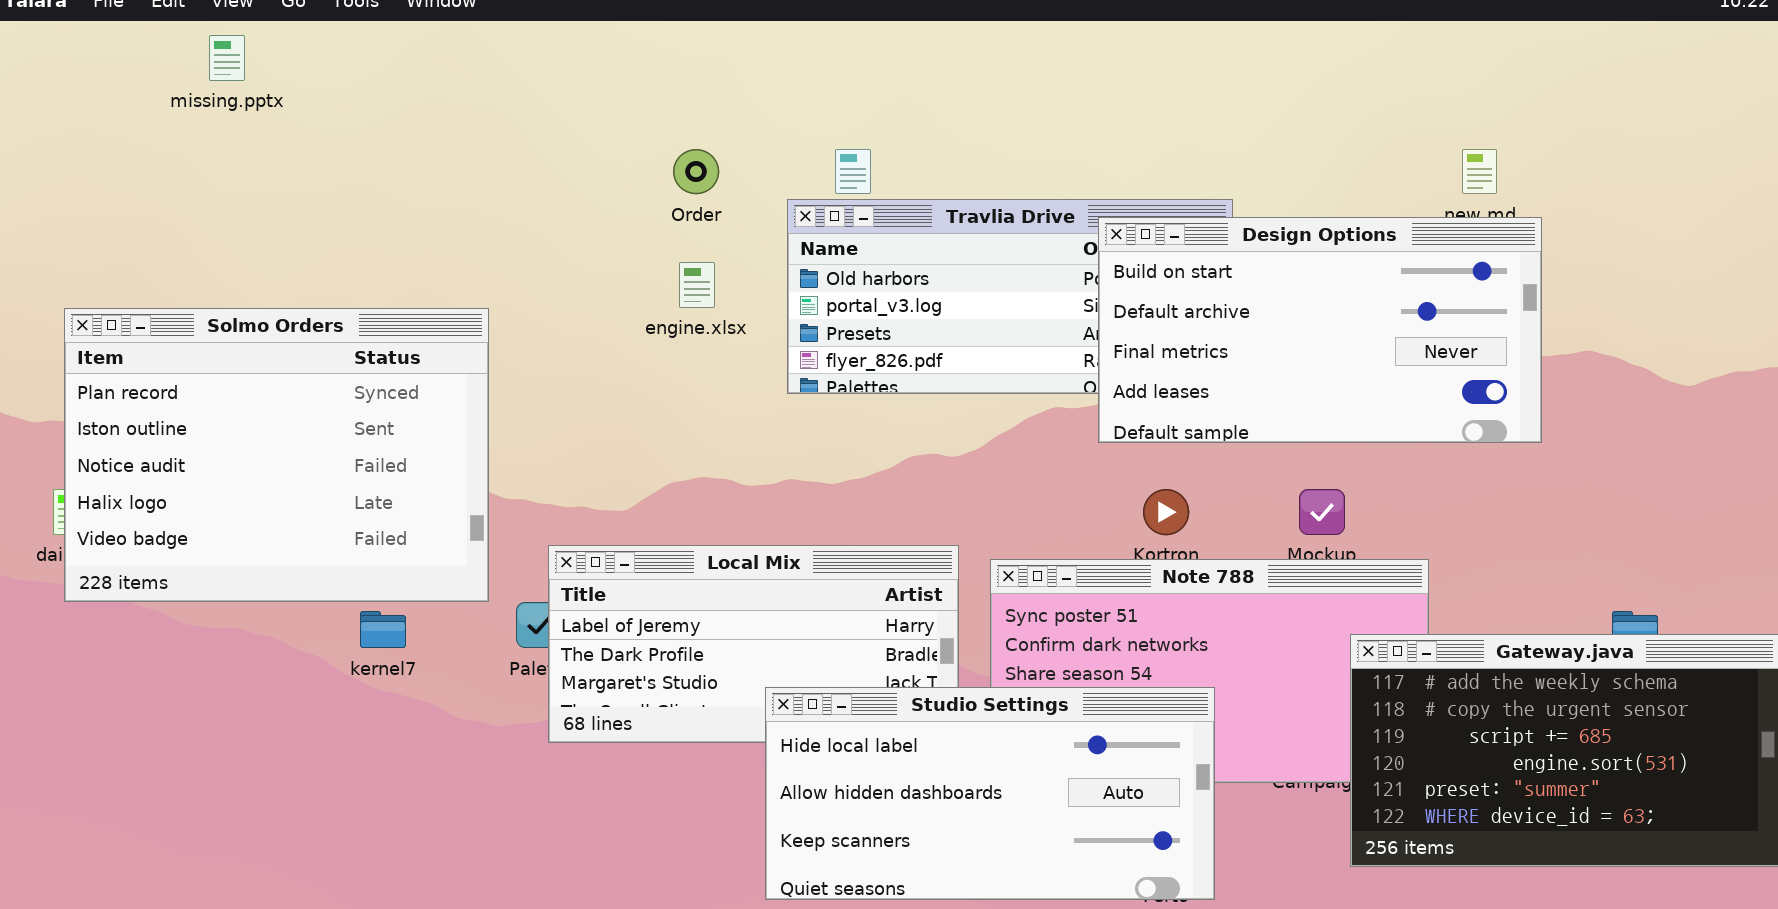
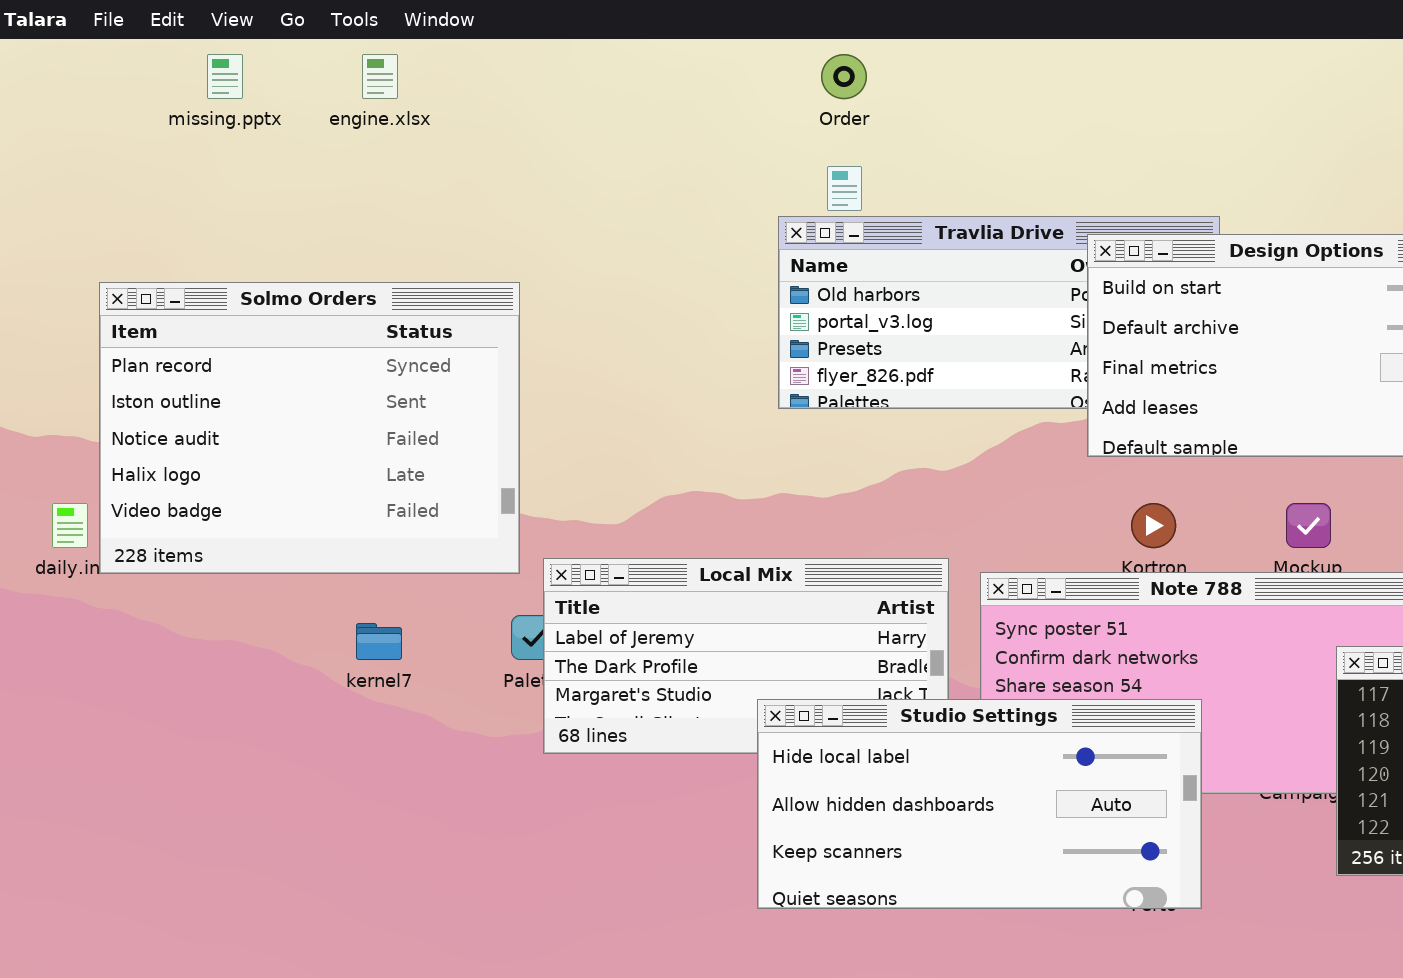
Order: [673,149,719,194] -> [821,54,867,99], moved
engine.xlsx: [679,262,715,308] -> [362,54,398,99], moved
Solmo Orders: [64,308,489,602] -> [99,282,520,574], moved

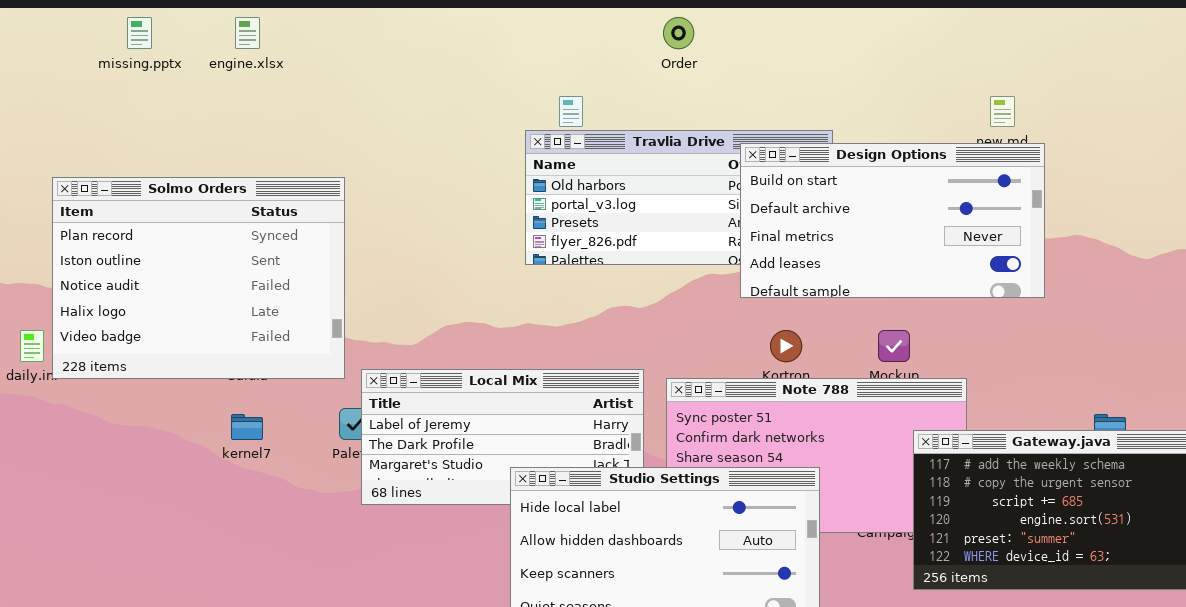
Order: [821,54,867,99] -> [663,17,694,49], moved

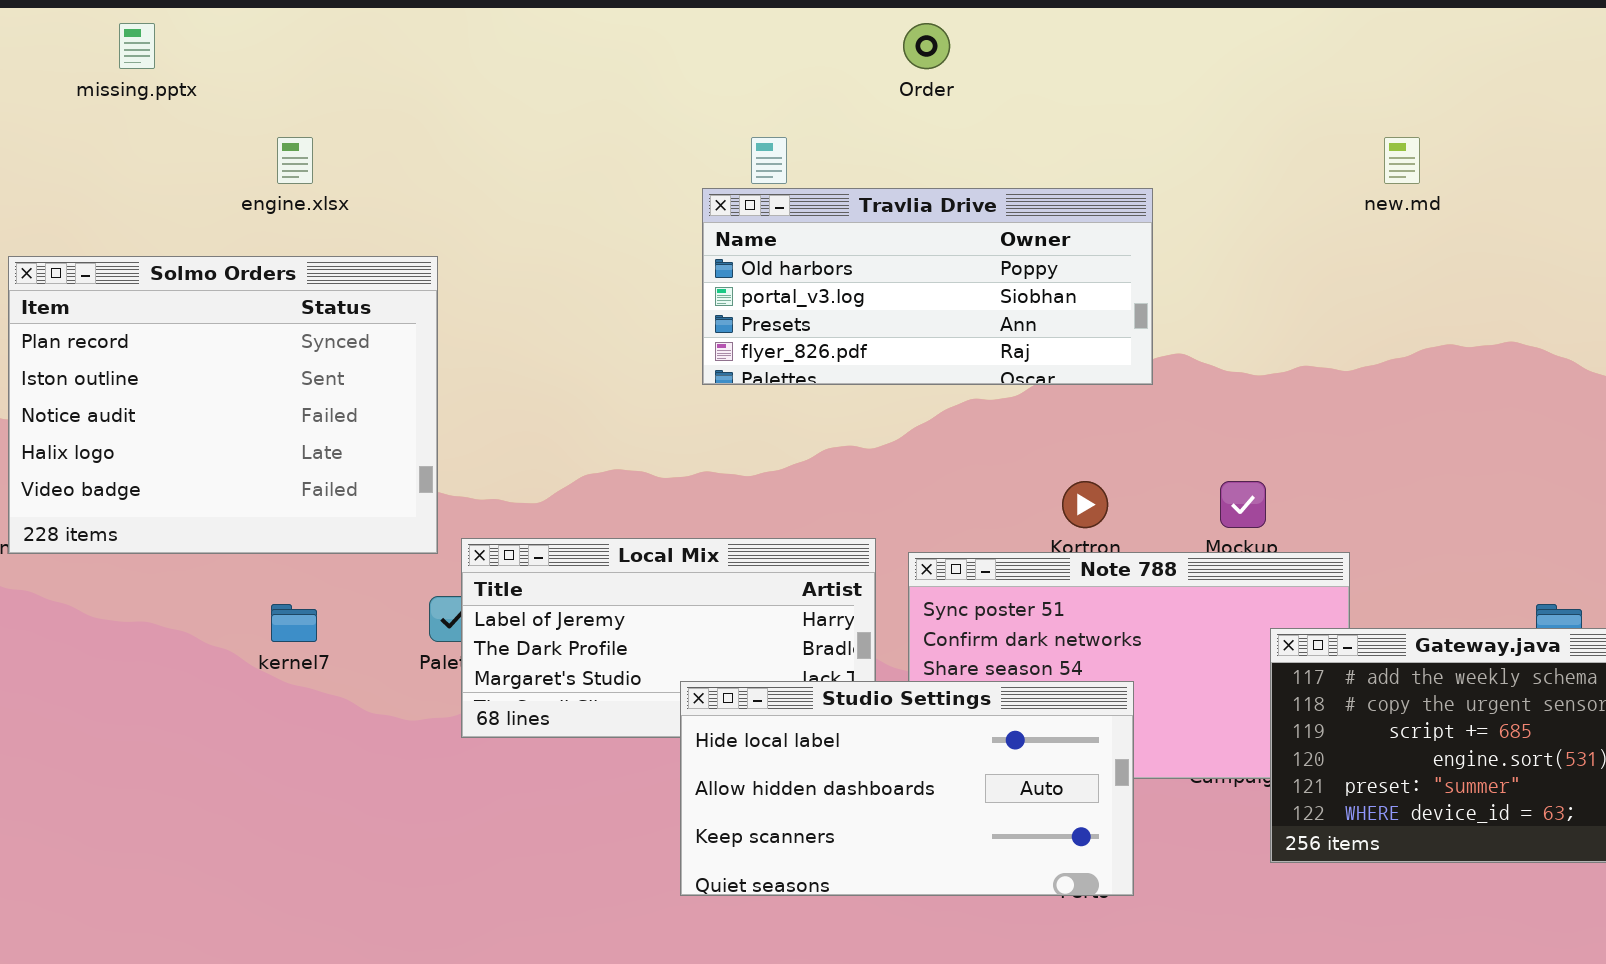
engine.xlsx: [235,17,260,49] -> [277,137,313,184], moved
Design Options: [740,143,1045,298] -> none, closed

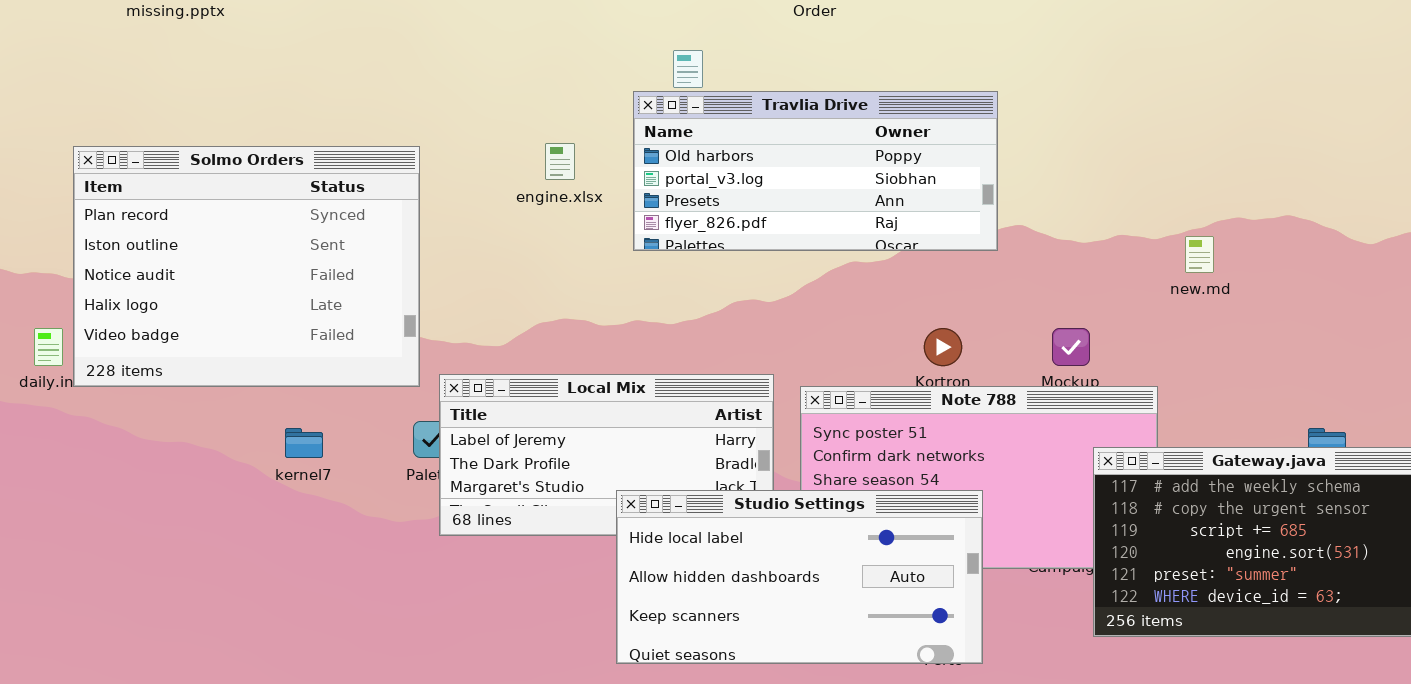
engine.xlsx: [277,137,313,184] -> [545,143,575,180], moved
new.md: [1384,137,1420,184] -> [1185,236,1214,273], moved

